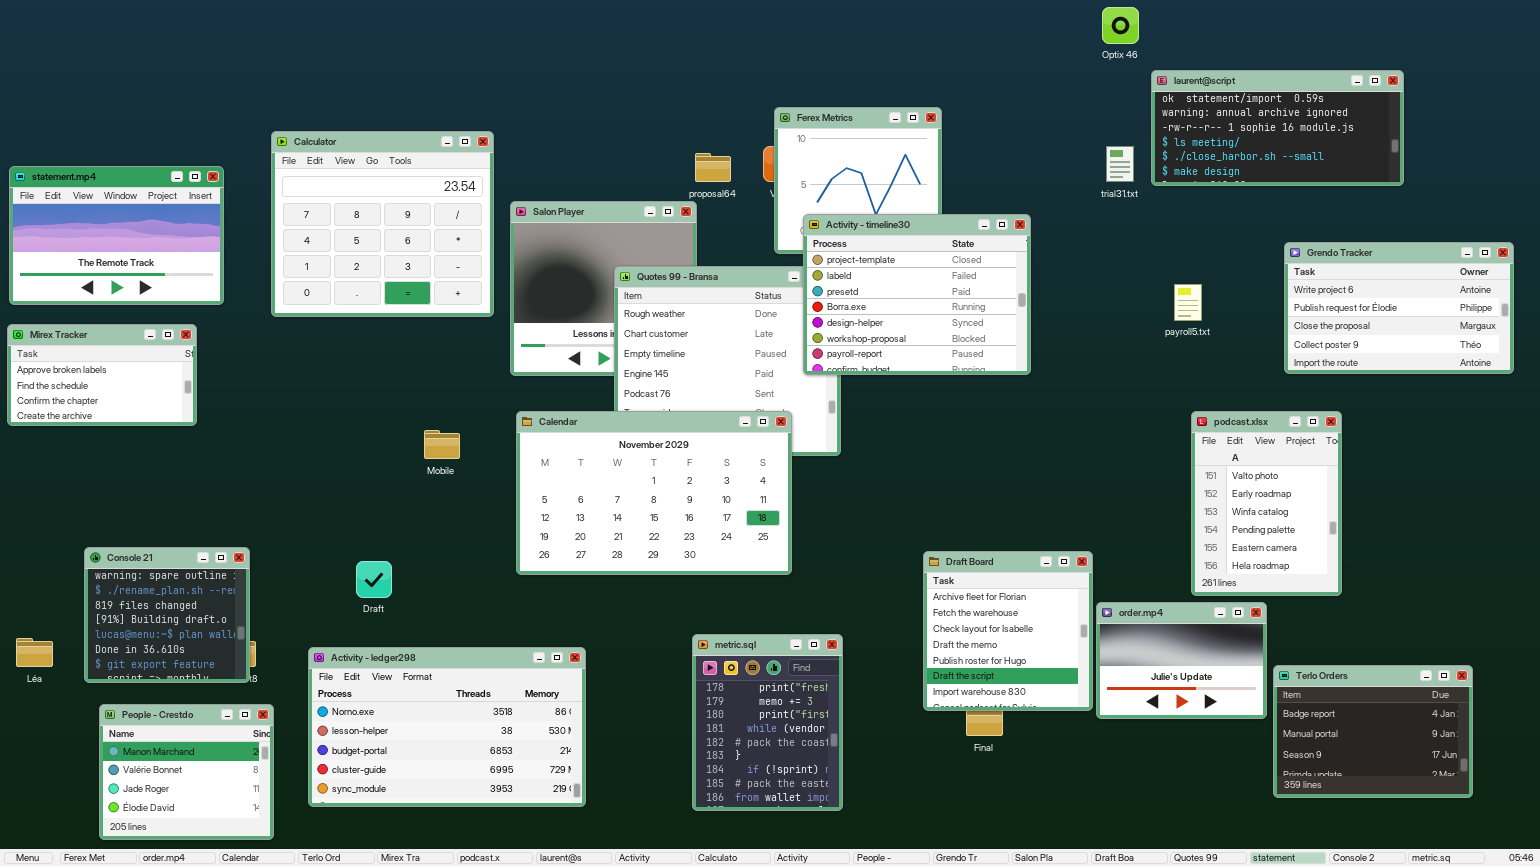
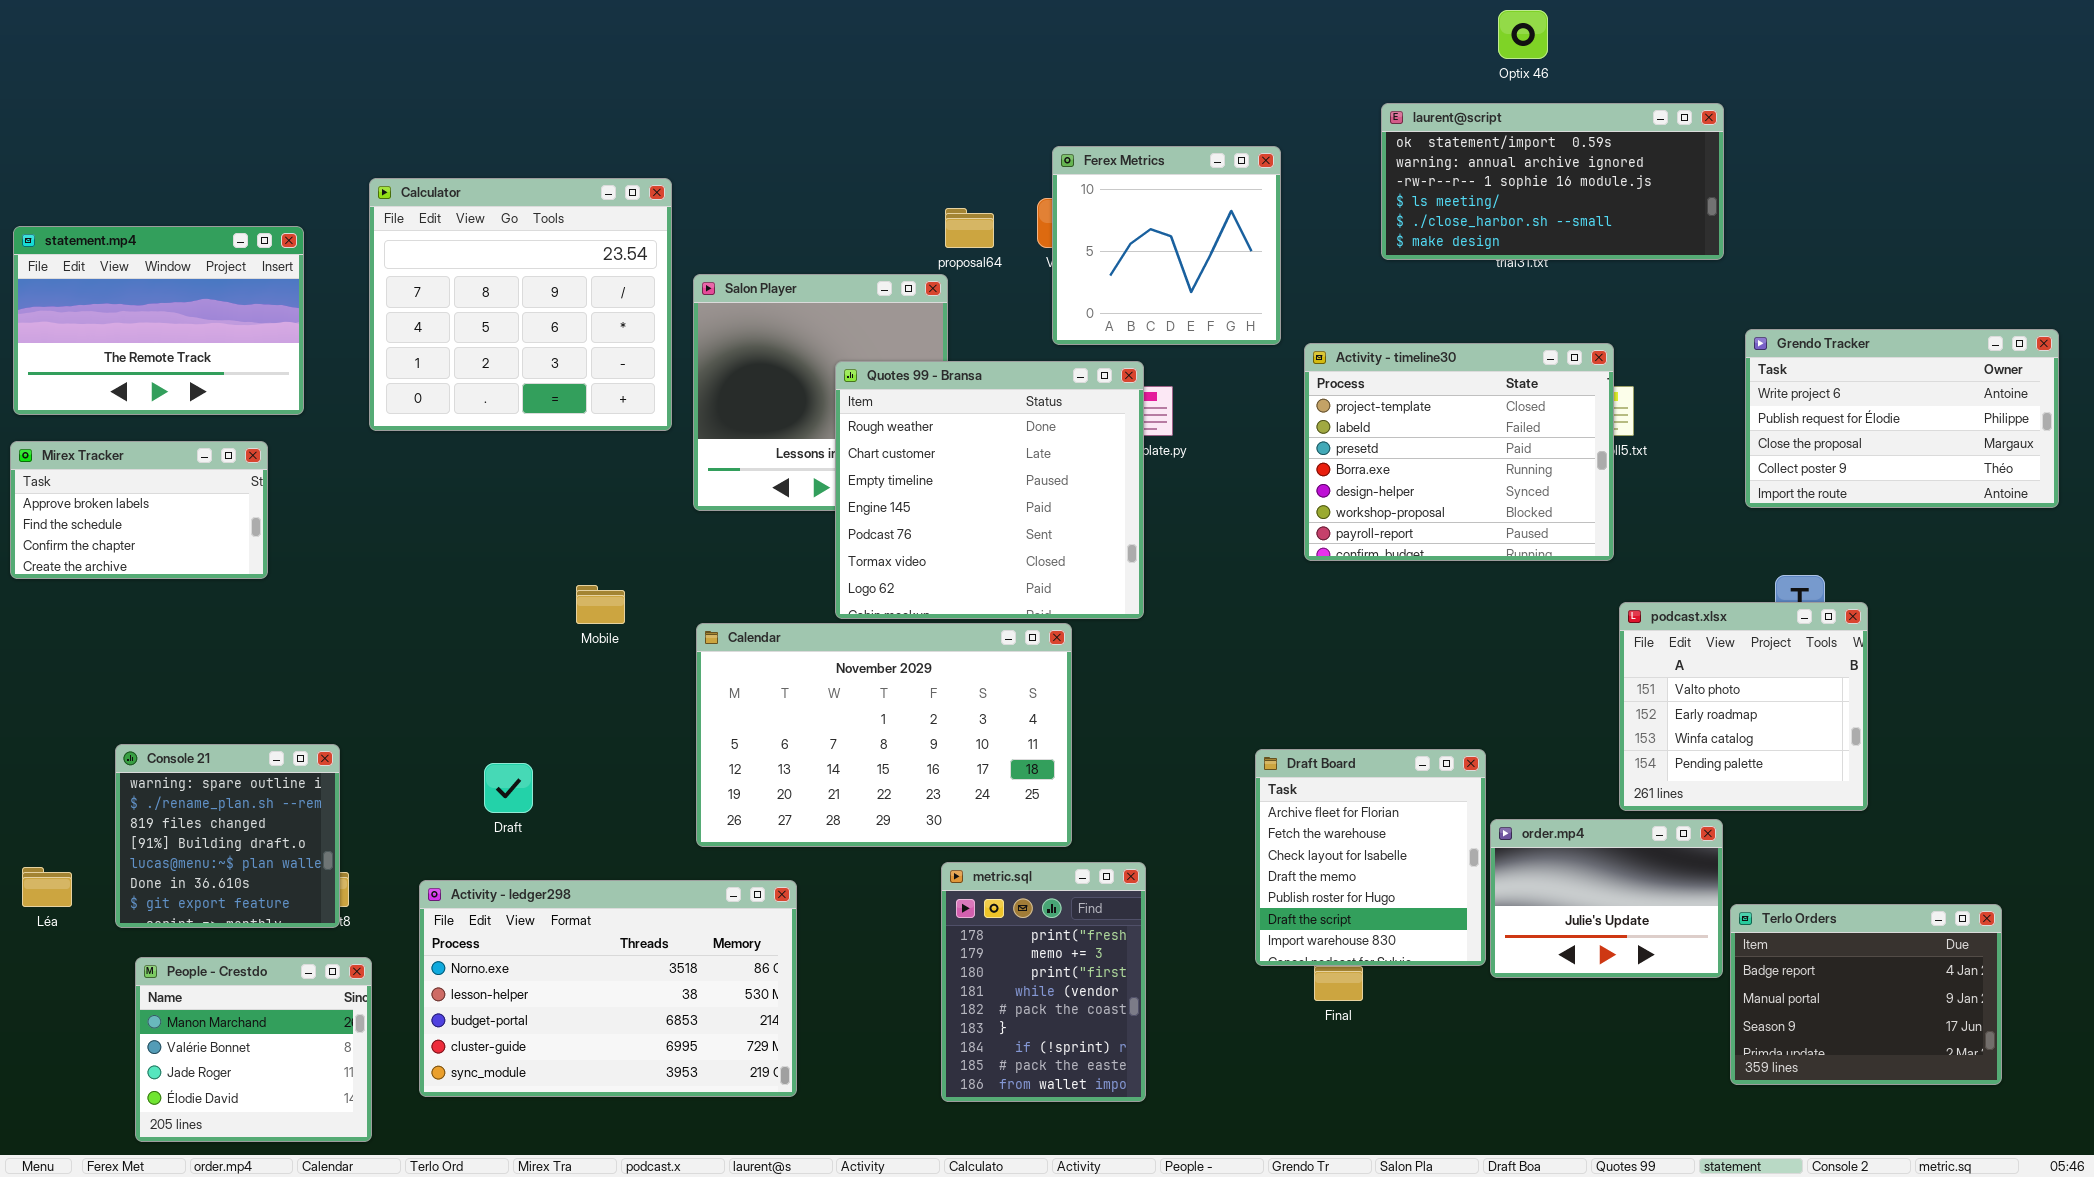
laurent@script: [1151,70,1404,186] -> [1381,103,1724,260], moved
Activity - timeline30: [803,214,1031,375] -> [1304,343,1614,561], moved
Calendar: [516,411,792,575] -> [696,623,1072,847], moved
podcast.xlsx: [1191,411,1342,596] -> [1619,602,1868,811], resized

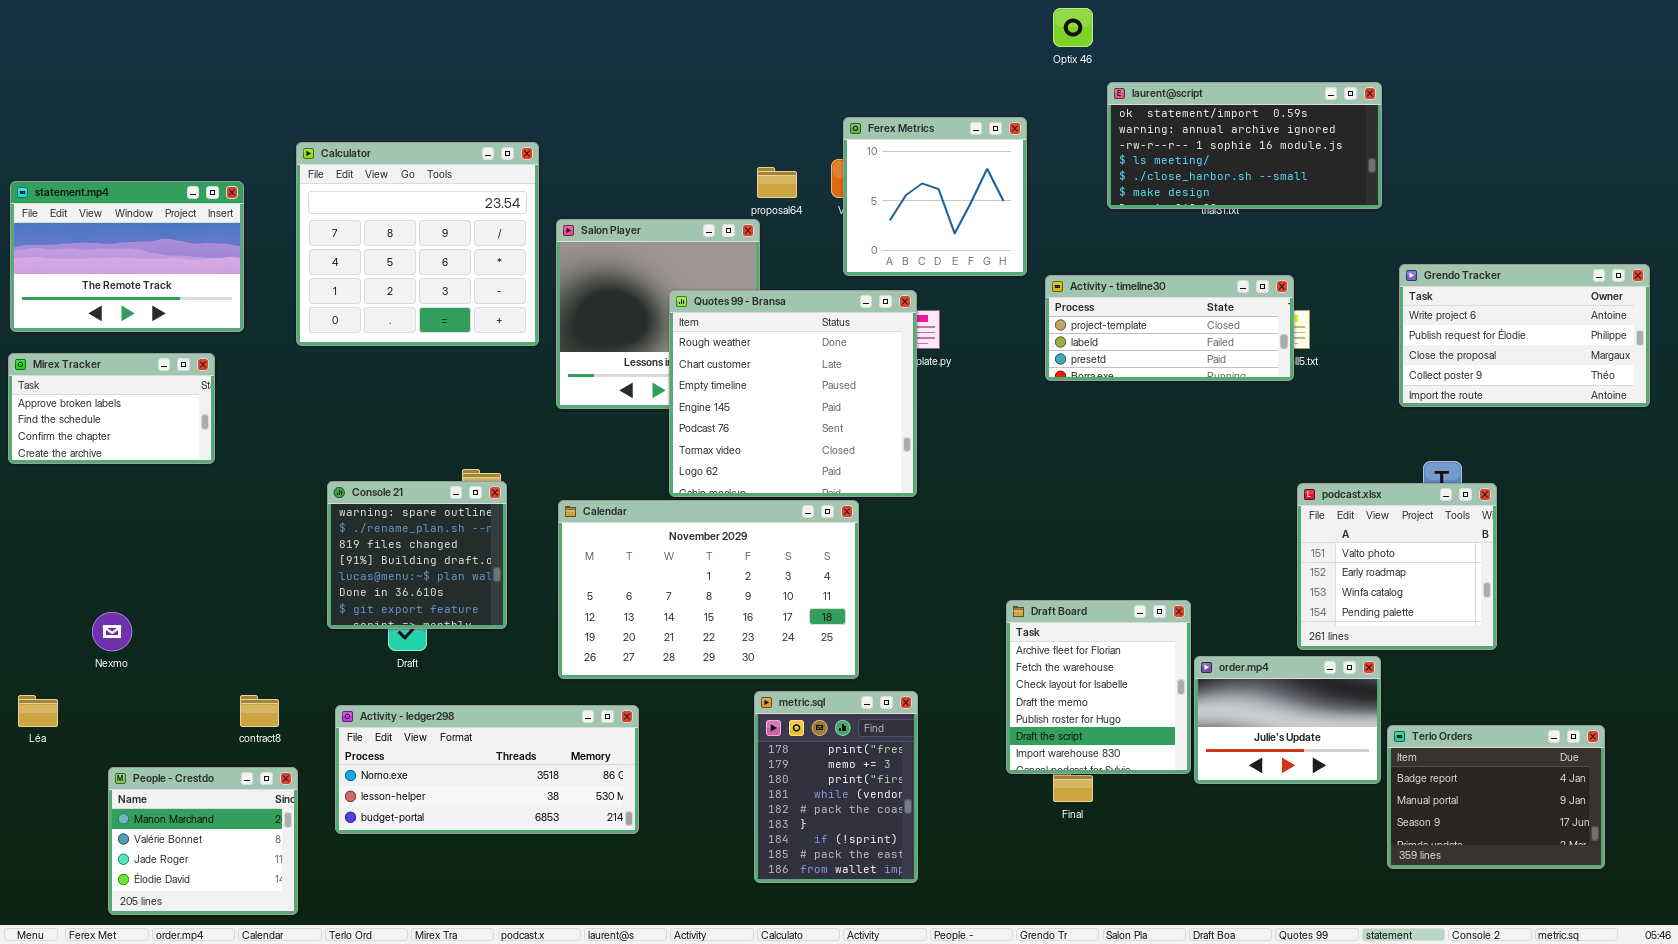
Optix 46: [1498,10,1548,59] -> [1053,8,1093,47], moved
Activity - timeline30: [1304,343,1614,561] -> [1045,275,1294,381], resized
Console 21: [115,744,340,928] -> [327,481,507,629], moved
Activity - ledger298: [419,880,797,1097] -> [335,705,639,834], resized

